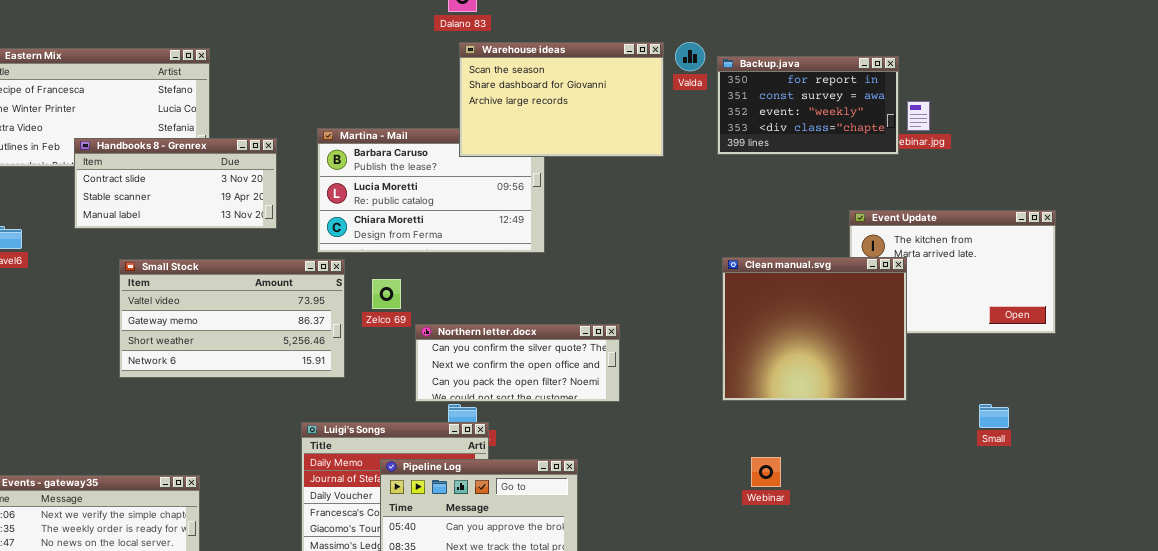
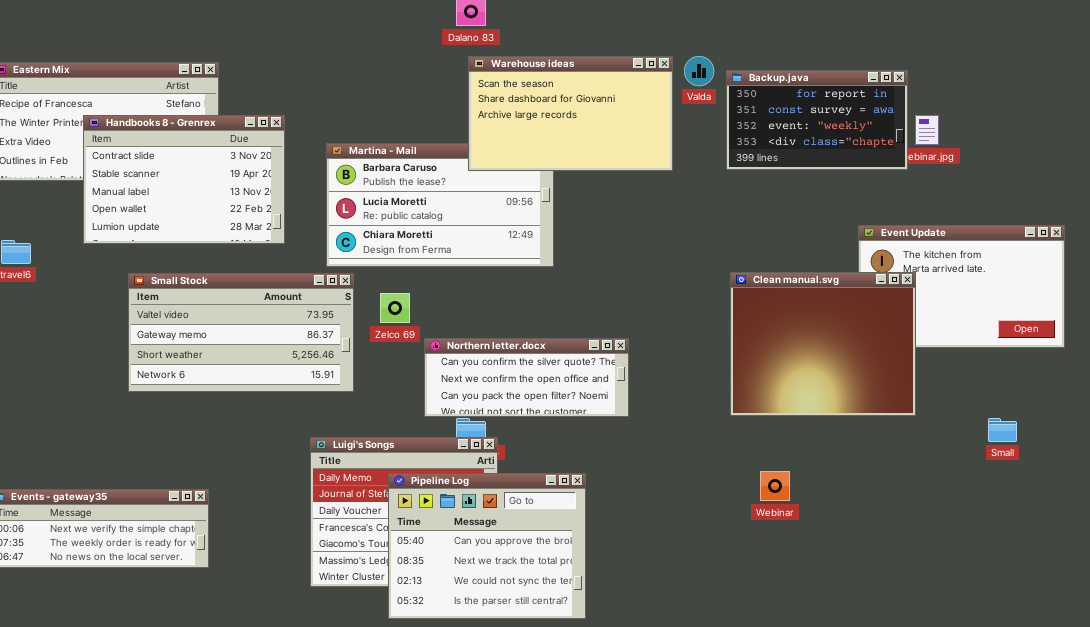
Handbooks 8 - Grenrex: [74,138,277,229] -> [83,115,285,244], resized

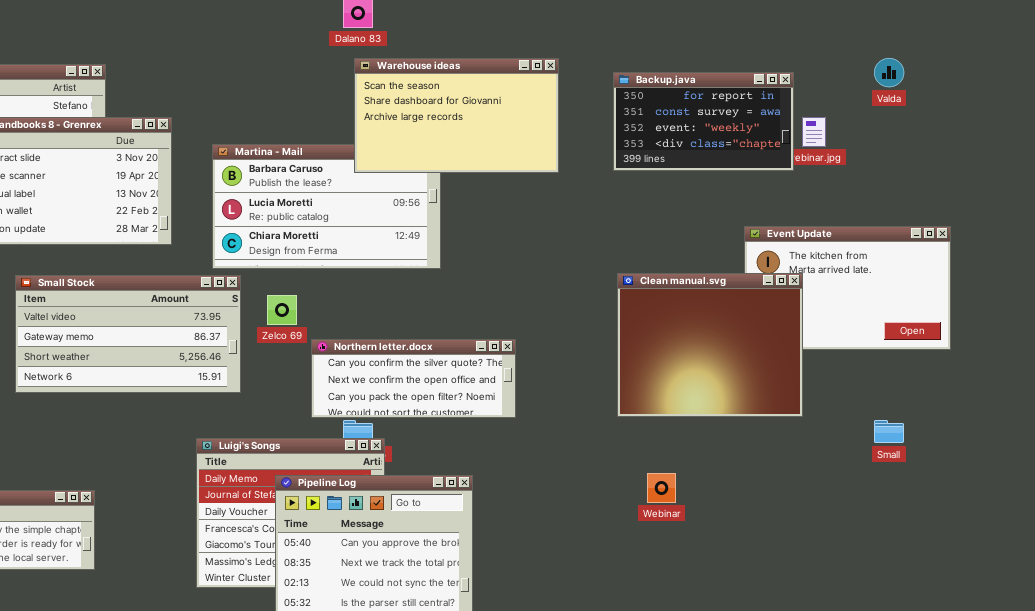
Valda: [684,56,714,86] -> [874,58,904,87], moved

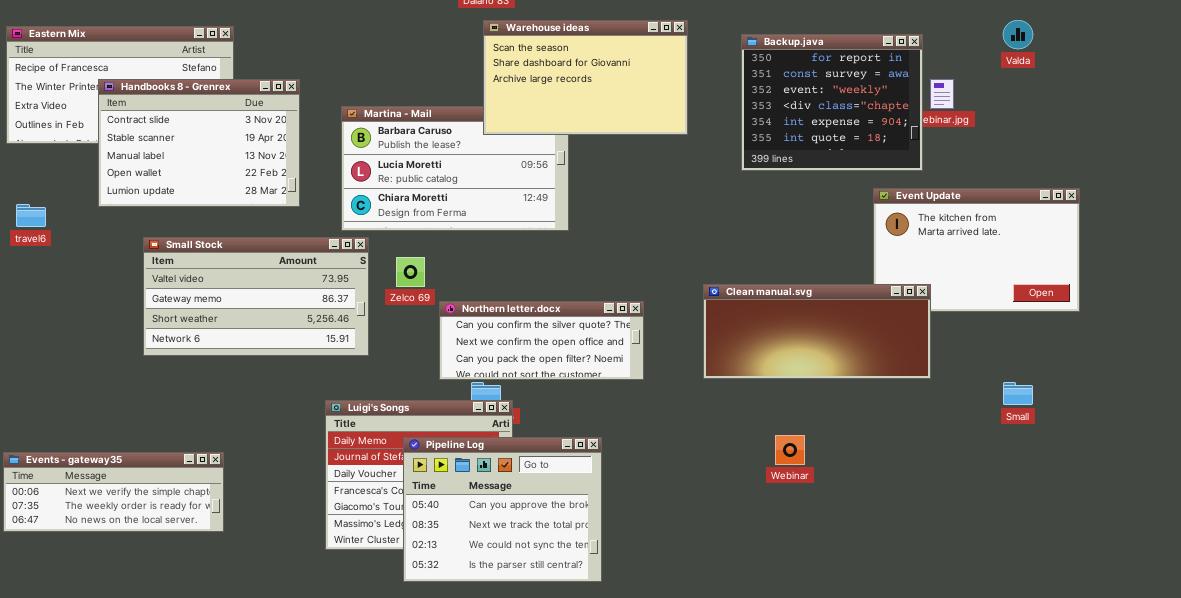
Backup.java: [613,72,794,171] -> [741,34,923,171], resized
Clean manual.svg: [617,273,803,417] -> [703,284,931,379], resized

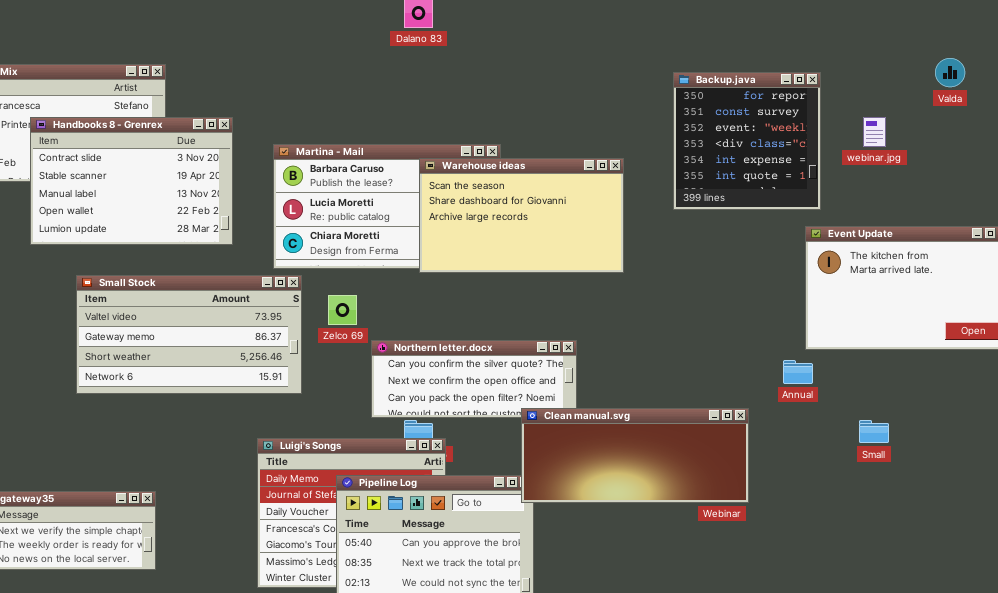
Warehouse ideas: [483,20,688,135] -> [419,158,624,273], moved
Backup.java: [741,34,923,171] -> [673,72,821,210], resized
Clean manual.svg: [703,284,931,379] -> [521,408,749,503], moved
Small: [1003,382,1033,405] -> [859,420,889,443], moved

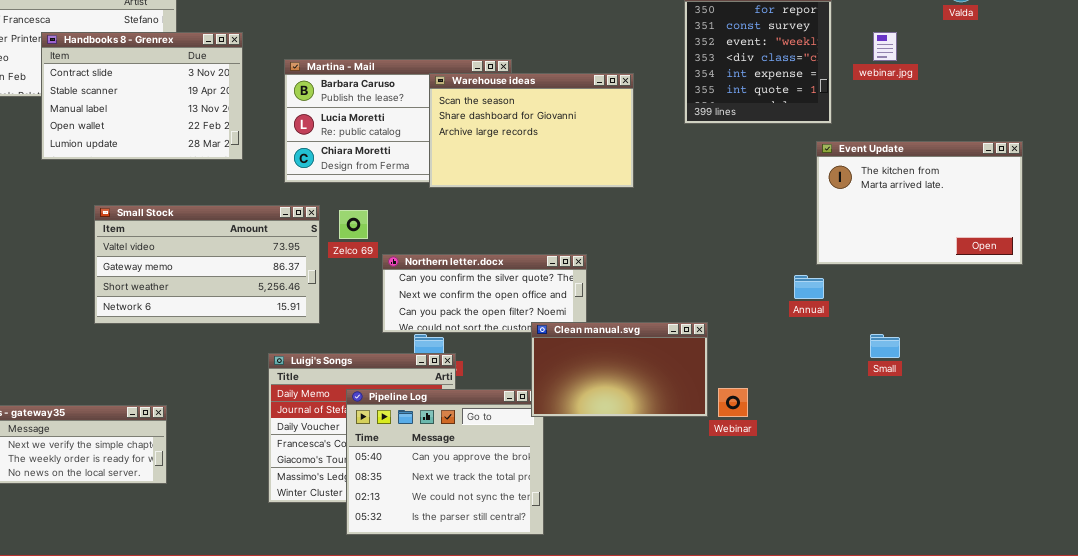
Small Stock: [76,275,302,394] -> [94,205,320,324], moved
Clean manual.svg: [521,408,749,503] -> [531,322,708,417], resized

